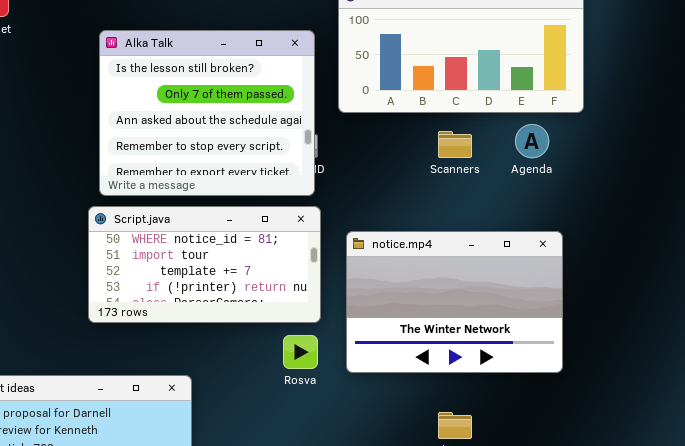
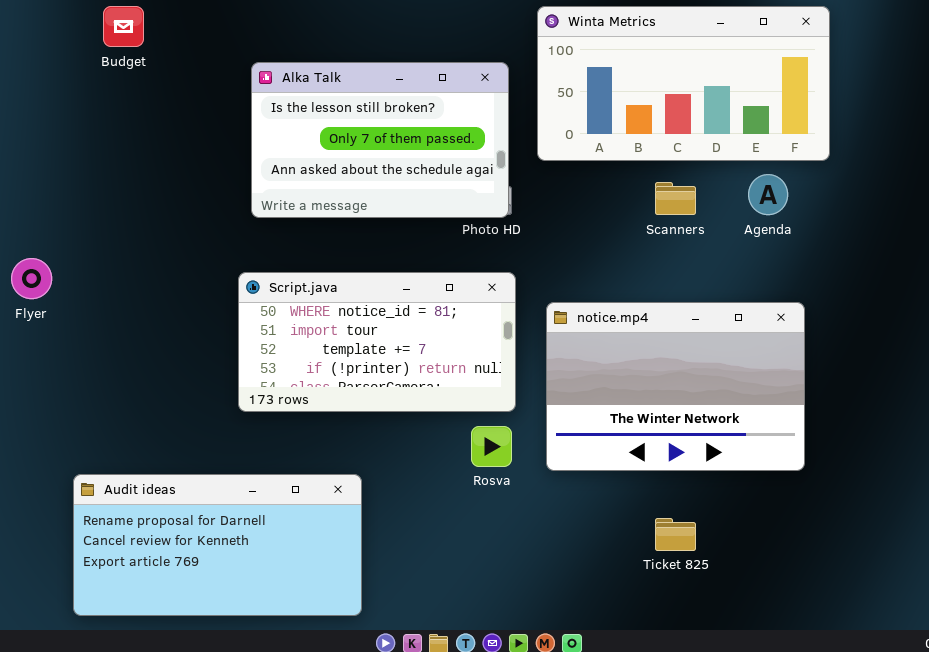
Alka Talk: [99,30,315,196] -> [251,62,509,218], resized

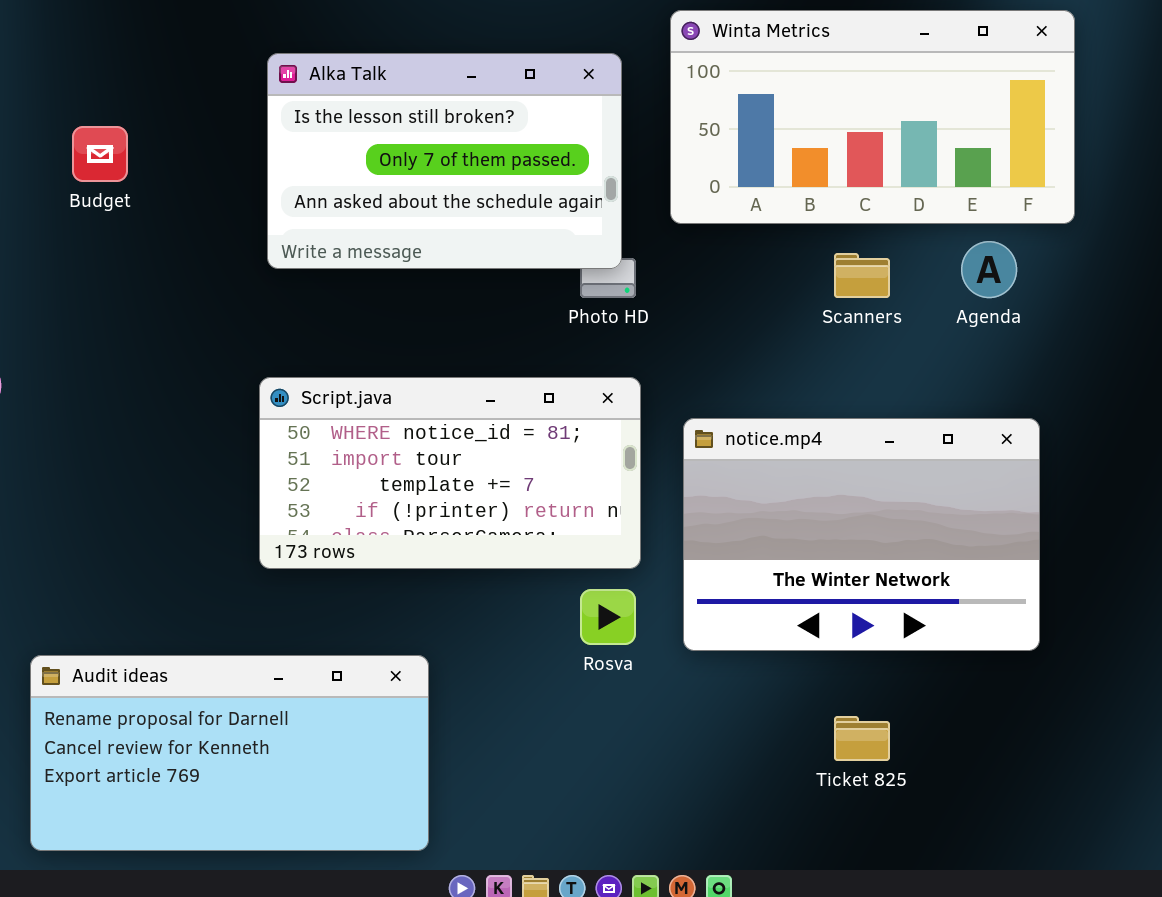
Budget: [103,6,144,47] -> [72,126,128,182], moved
Alka Talk: [251,62,509,218] -> [267,53,622,269], moved

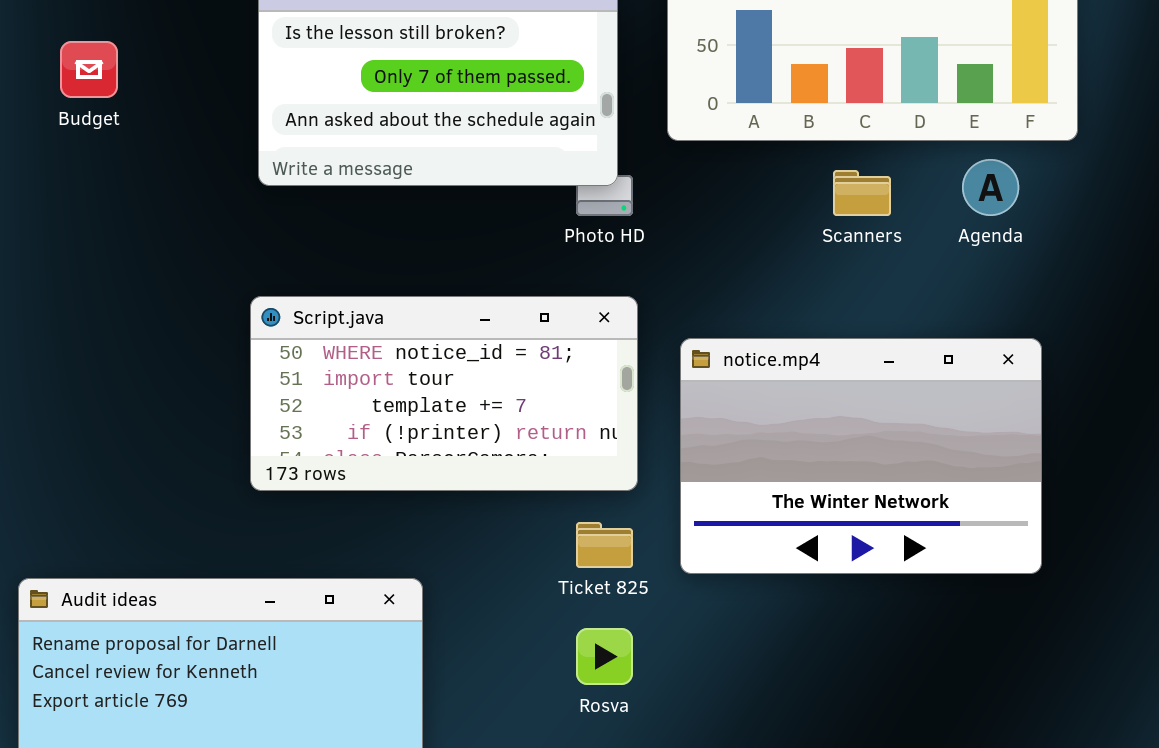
Rosva: [580,589,636,645] -> [576,628,633,685], moved
Ticket 825: [834,716,890,761] -> [576,522,633,568], moved

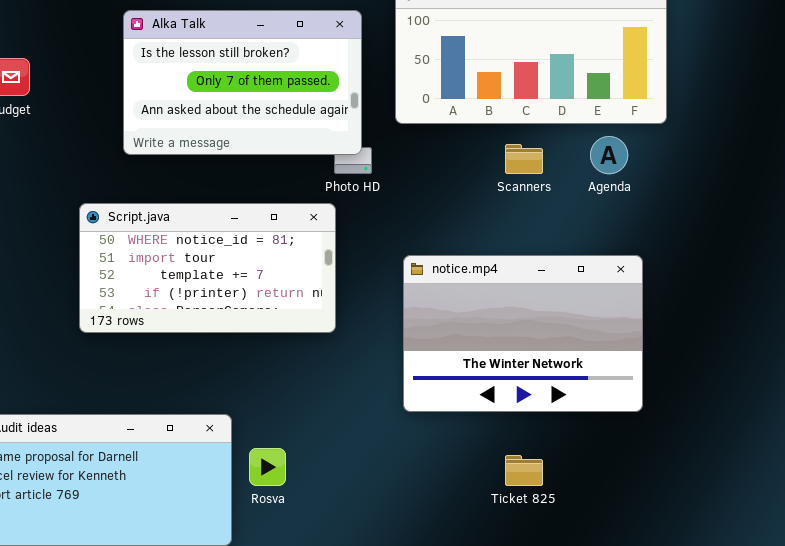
Script.java: [250,296,638,491] -> [79,203,336,333], moved
Ticket 825: [576,522,633,568] -> [505,455,543,486], moved
Rosva: [576,628,633,685] -> [249,448,286,486], moved

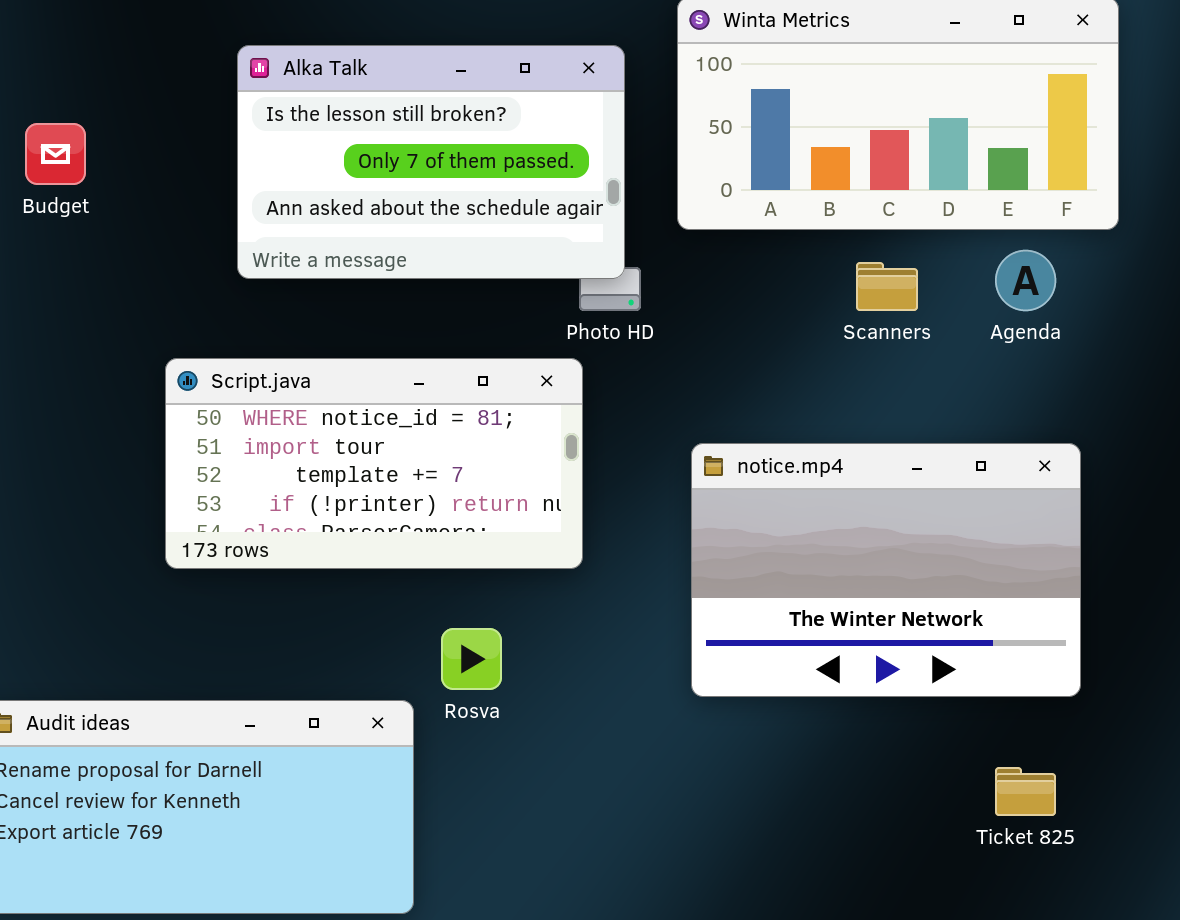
Rosva: [249,448,286,486] -> [441,628,502,690], moved
Ticket 825: [505,455,543,486] -> [995,767,1056,816], moved

